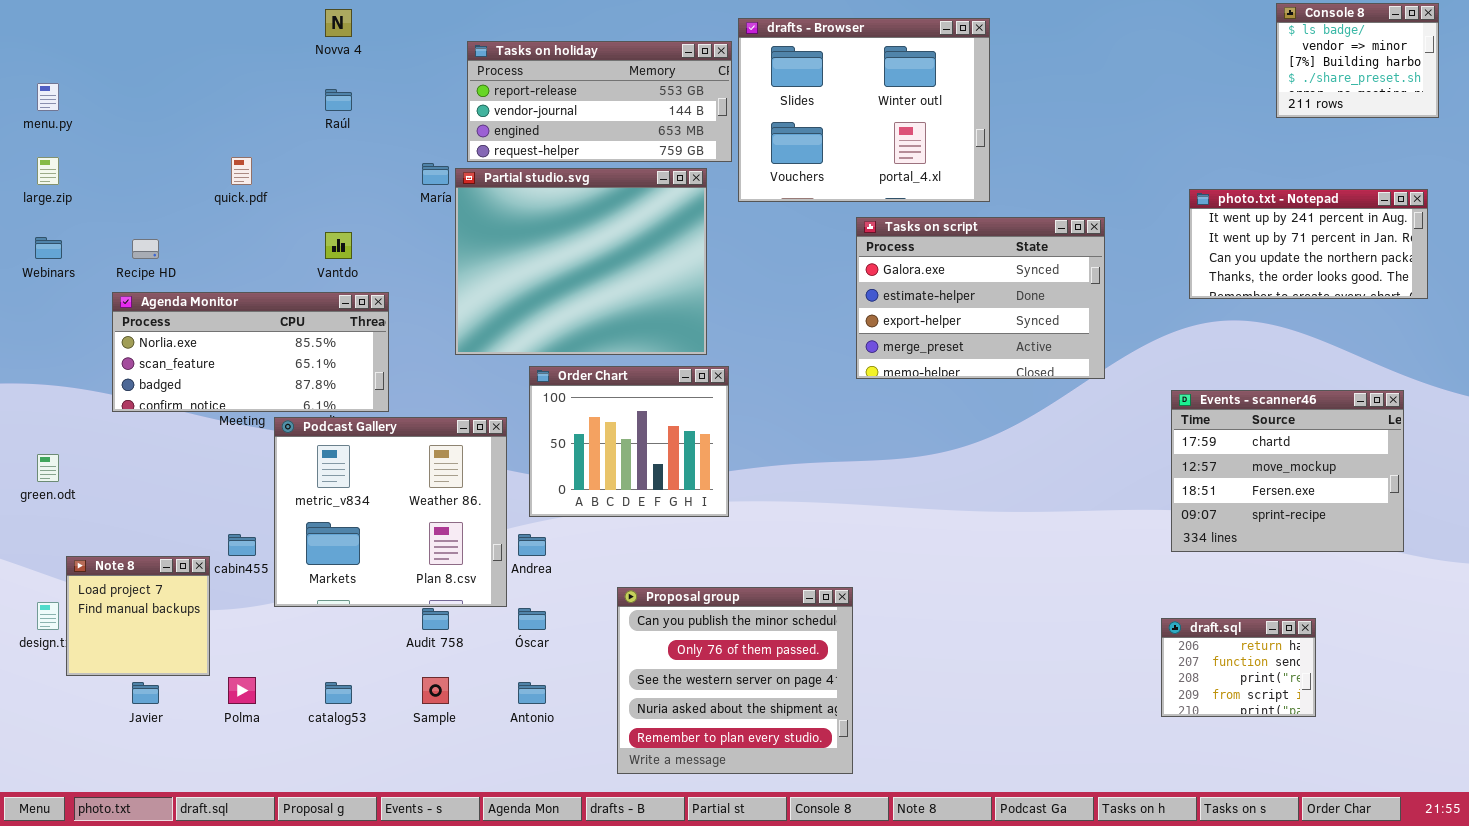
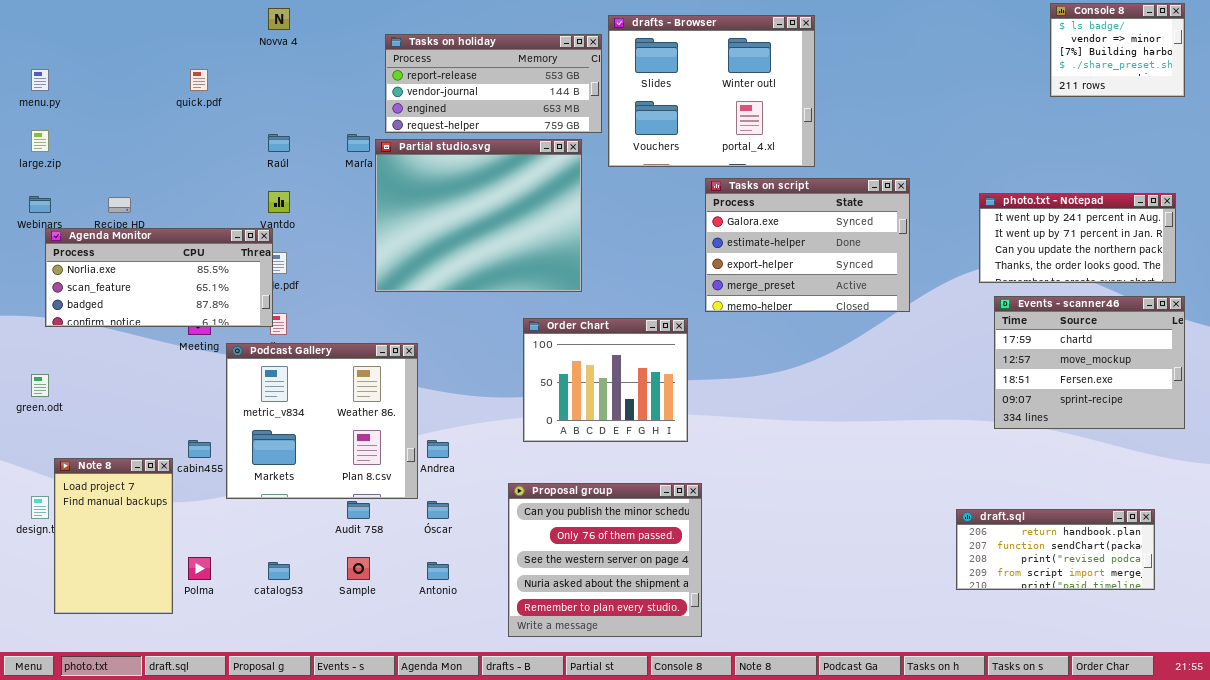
Raúl: [325,89,352,111] -> [268,134,290,152], moved
quick.pdf: [231,157,252,185] -> [190,69,208,91], moved
photo.txt - Notepad: [1189,189,1428,299] -> [979,193,1176,283], moved
Agenda Monitor: [112,292,389,412] -> [45,228,273,327], moved
Order Chart: [529,366,729,517] -> [523,318,688,442], moved
Events - scanner46: [1171,390,1404,552] -> [994,296,1185,429], moved
Note 8: [66,556,210,676] -> [54,458,173,614], resized
draft.sql: [1161,618,1316,717] -> [956,509,1155,590], resized

